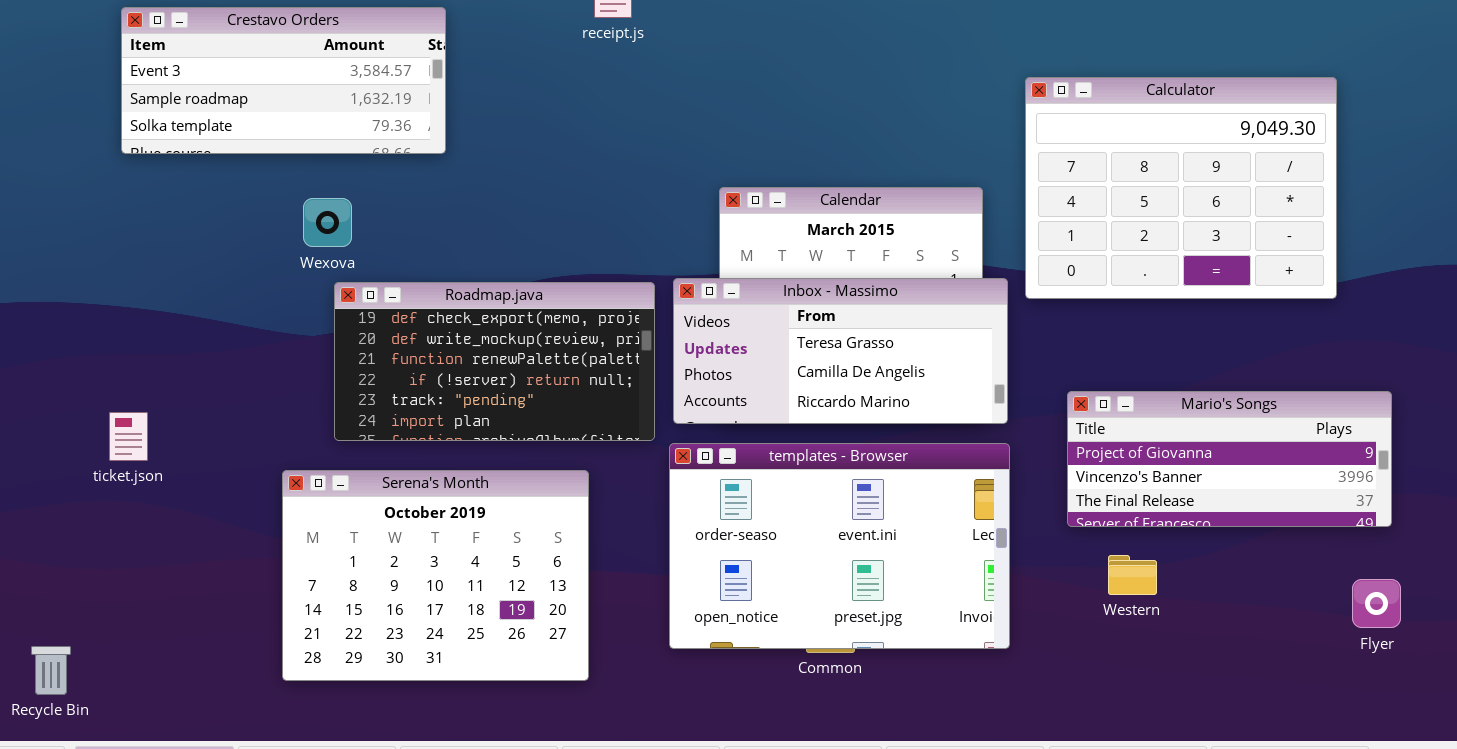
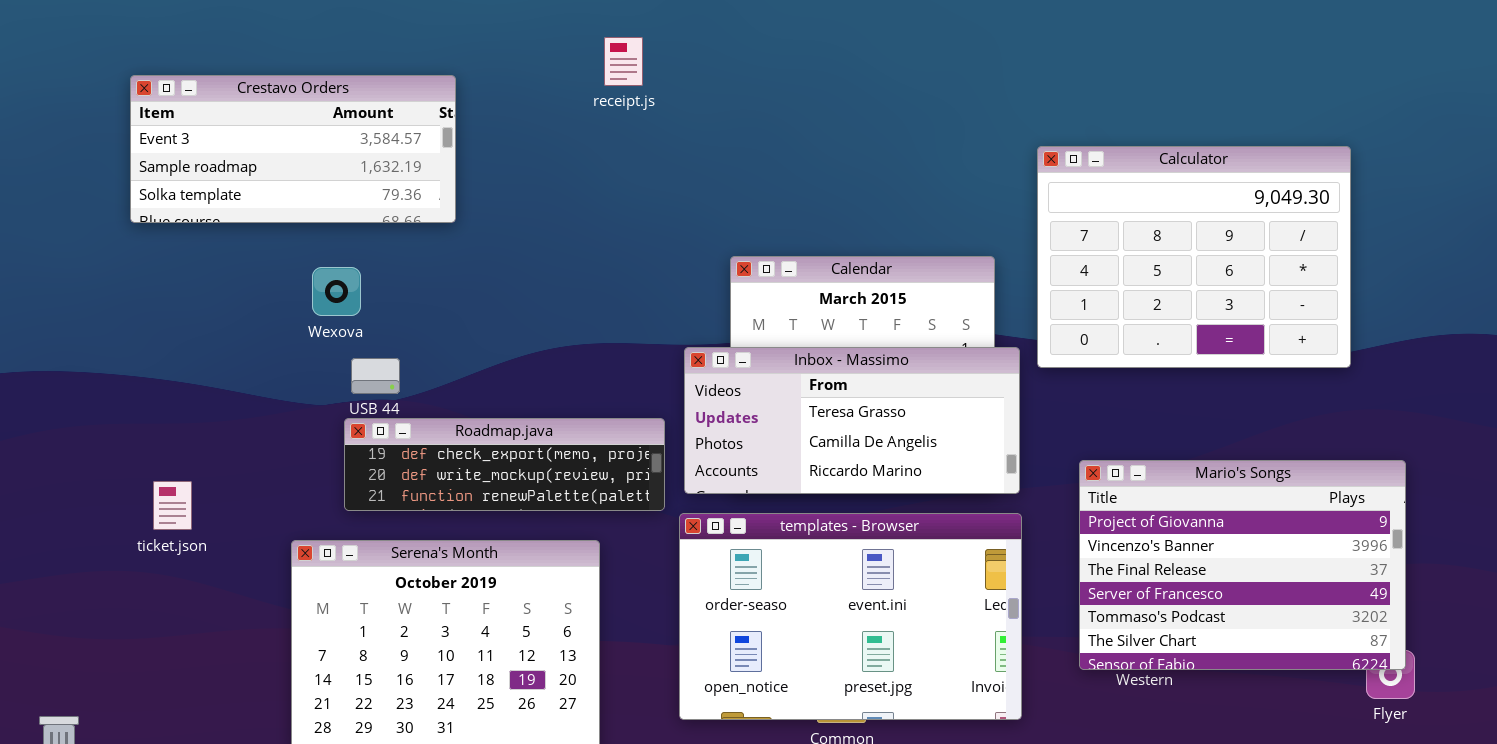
Roadmap.java: [334,282,655,441] -> [344,418,665,511], resized
Mario's Songs: [1067,391,1392,527] -> [1079,460,1406,670], resized
ticket.json: [109,412,148,461] -> [153,481,192,530], moved

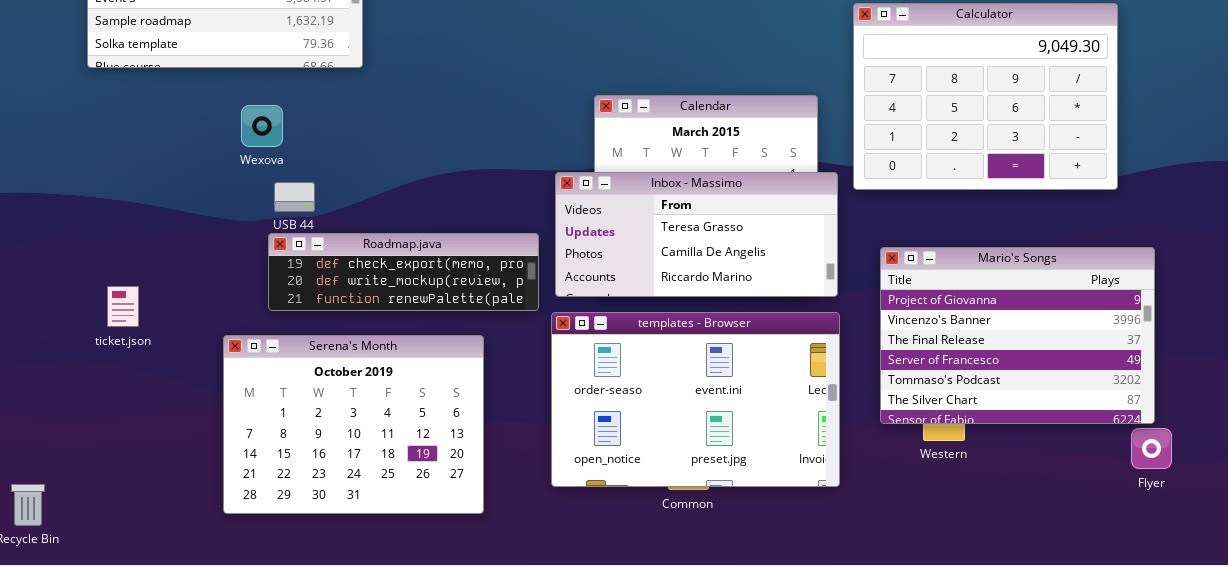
Mario's Songs: [1079,460,1406,670] -> [880,247,1155,424], moved

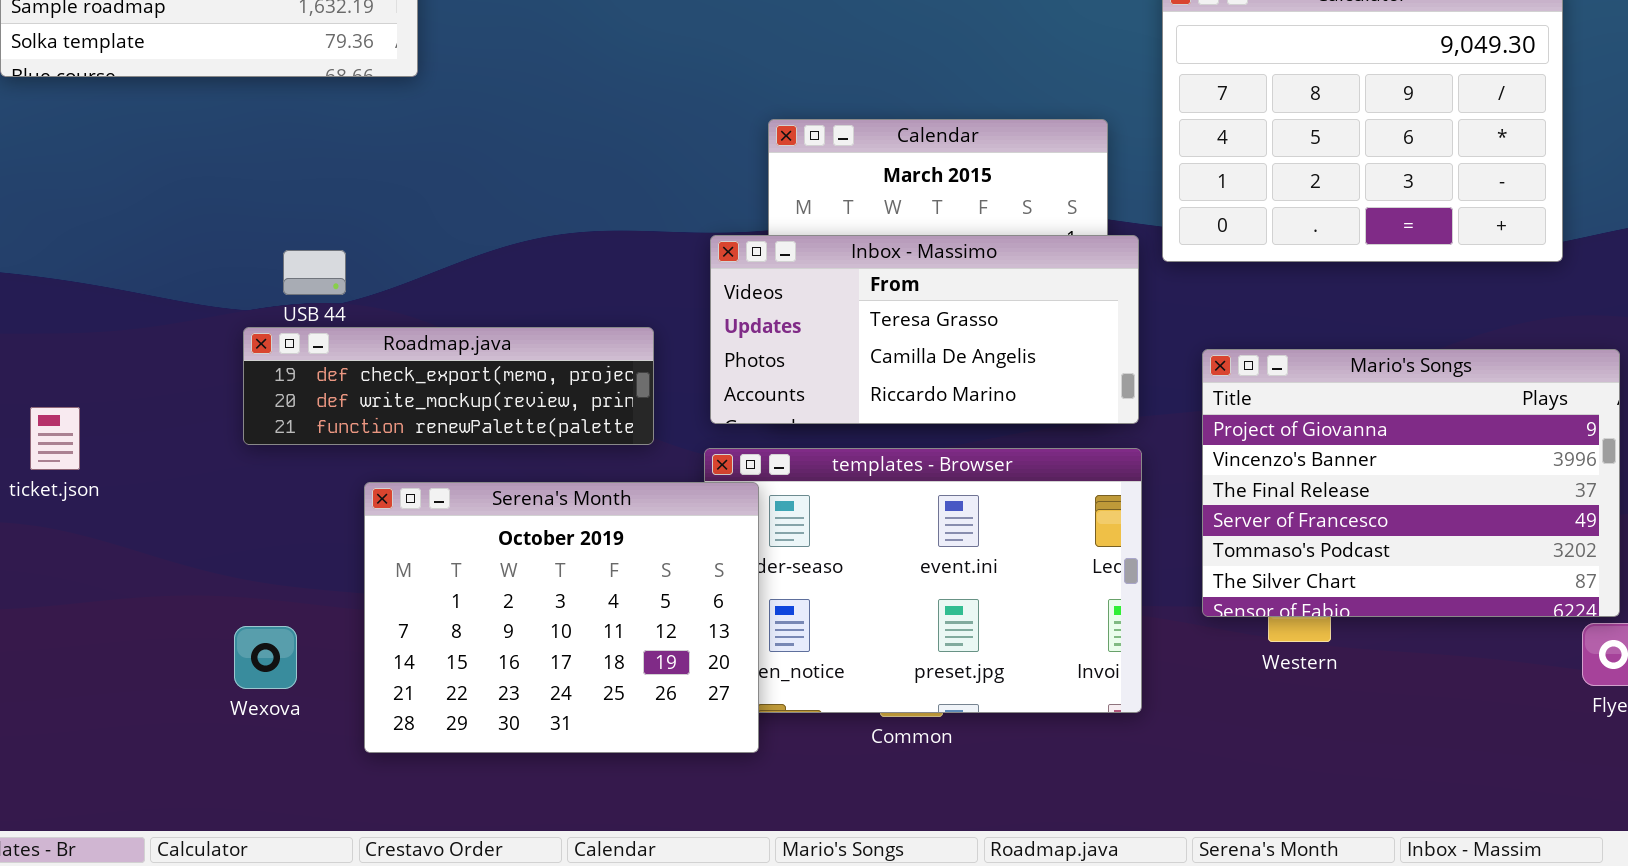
Wexova: [241,105,283,147] -> [234,626,297,689], moved
Roadmap.java: [268,233,539,311] -> [243,327,654,445], moved
Serena's Month: [223,335,484,514] -> [364,482,759,753], moved

